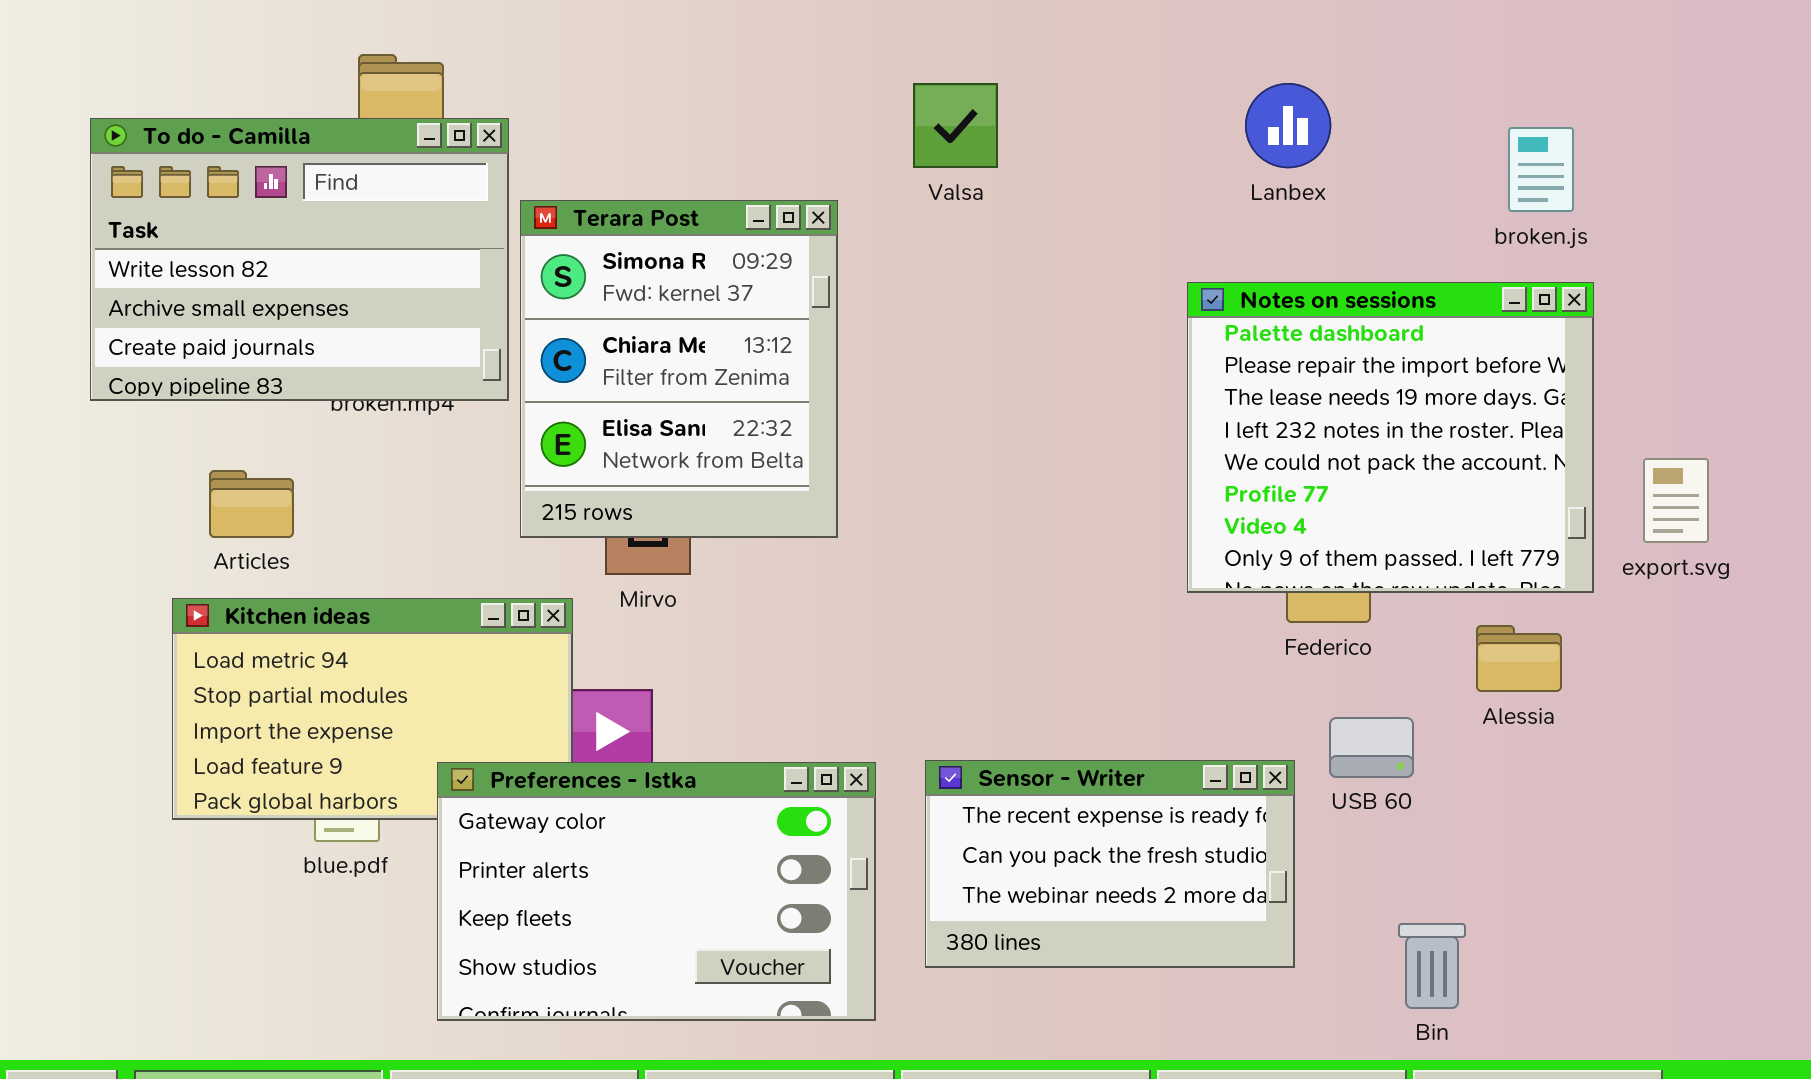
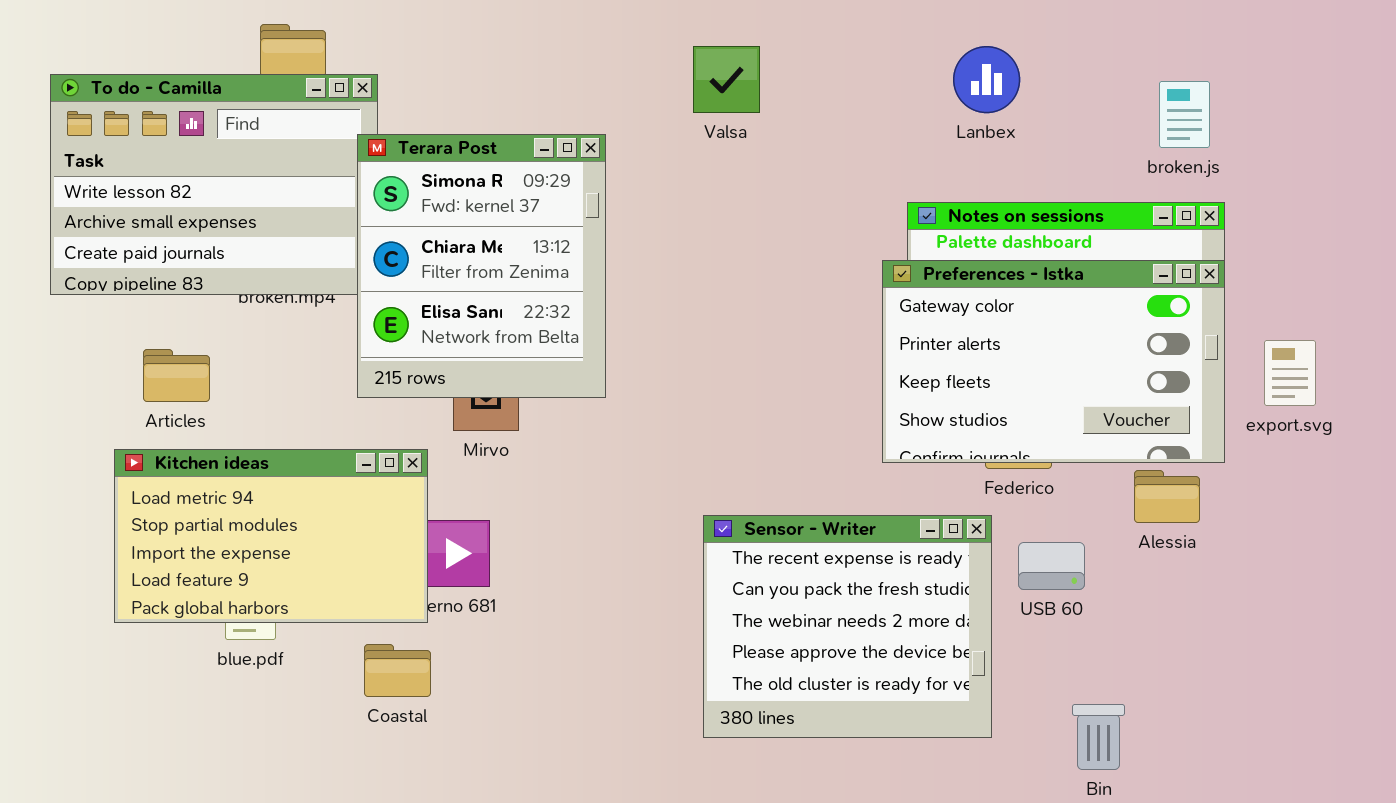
Terara Post: [520,200,838,538] -> [357,134,606,398], moved
Sensor - Writer: [925,760,1295,968] -> [703,515,992,738], resized
Preferences - Istka: [437,762,876,1021] -> [882,260,1225,463], moved

